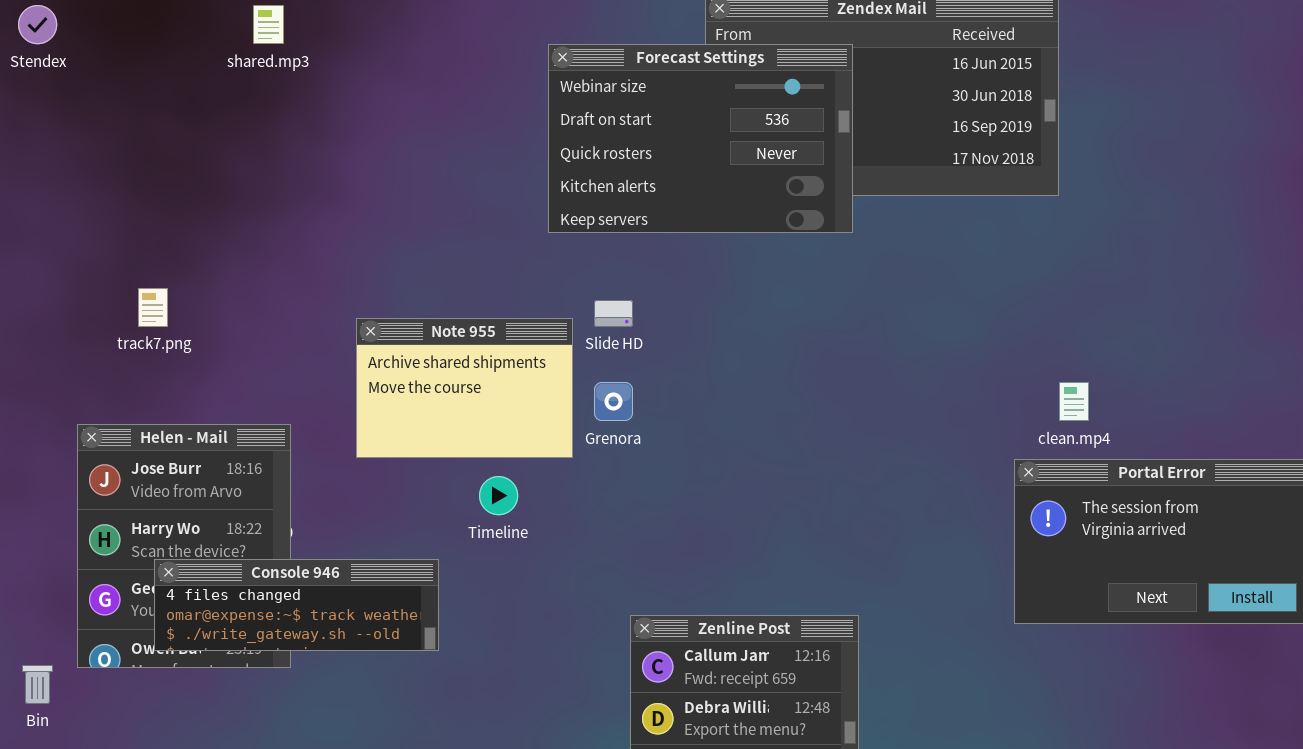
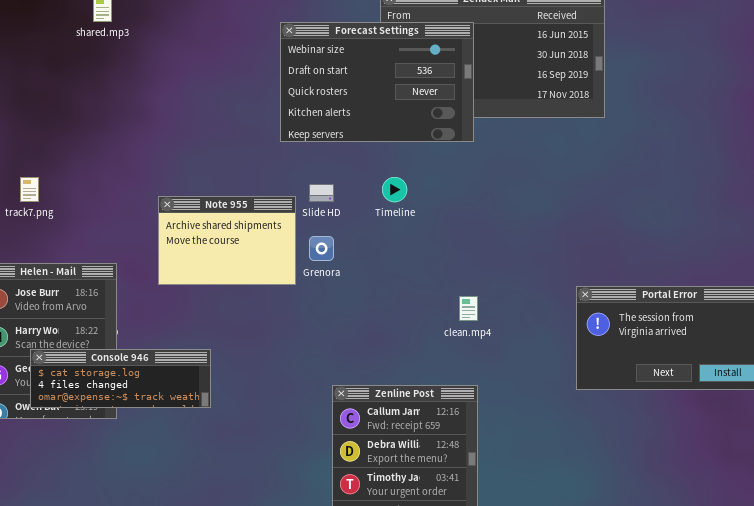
clean.mp4: [1059,382,1089,421] -> [459,296,478,321], moved
Timeline: [479,476,518,515] -> [382,177,407,202], moved
Console 946: [154,559,439,651] -> [30,349,211,408], scrolled up 1 row

